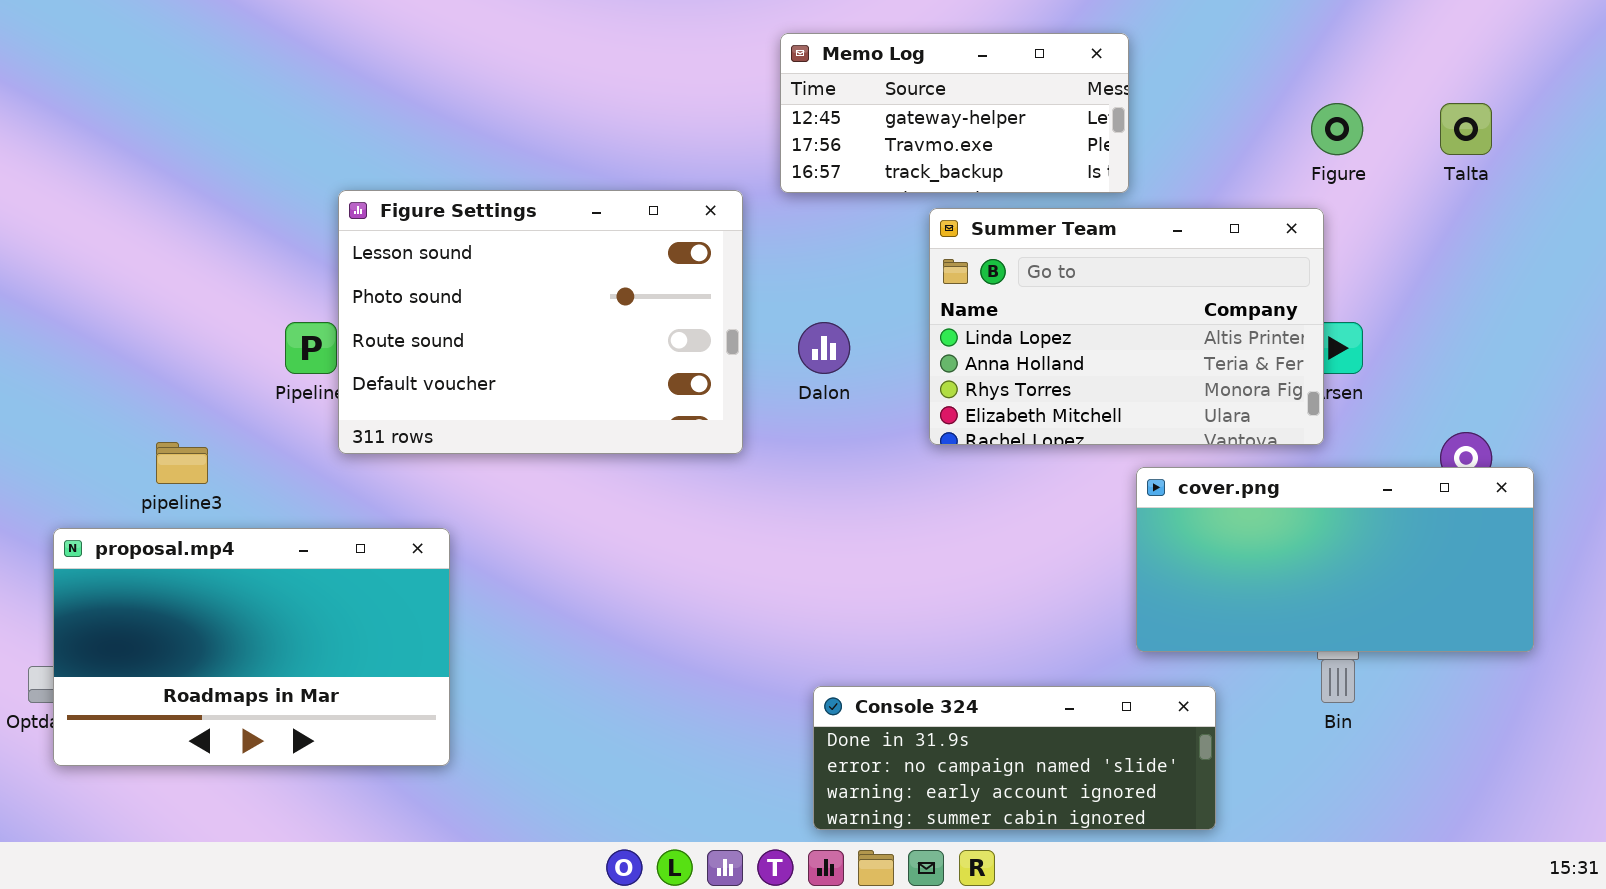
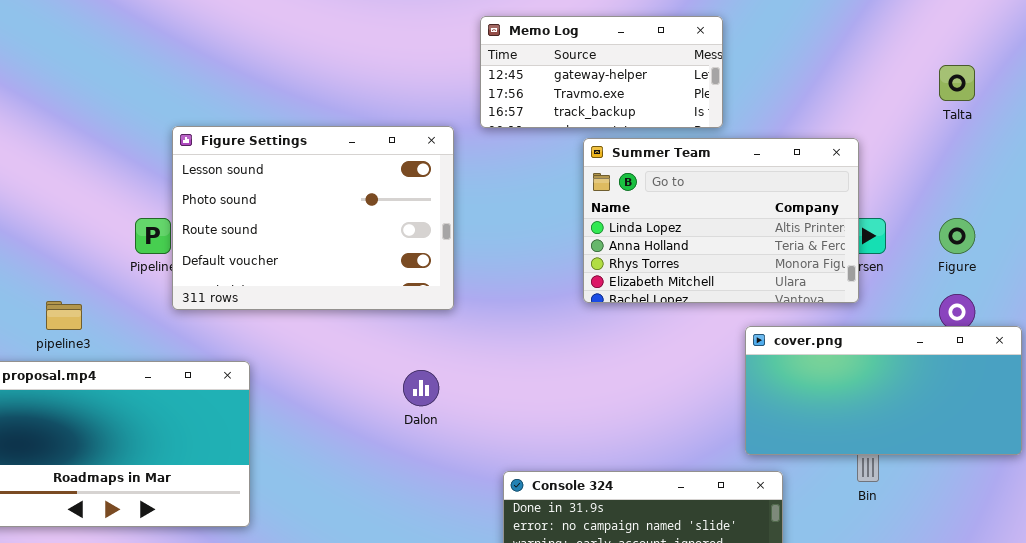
Figure: [1311,103,1363,155] -> [939,218,975,254], moved
Dalon: [798,322,850,374] -> [403,370,439,406], moved
cover.png: [1136,467,1534,652] -> [745,326,1022,455], moved

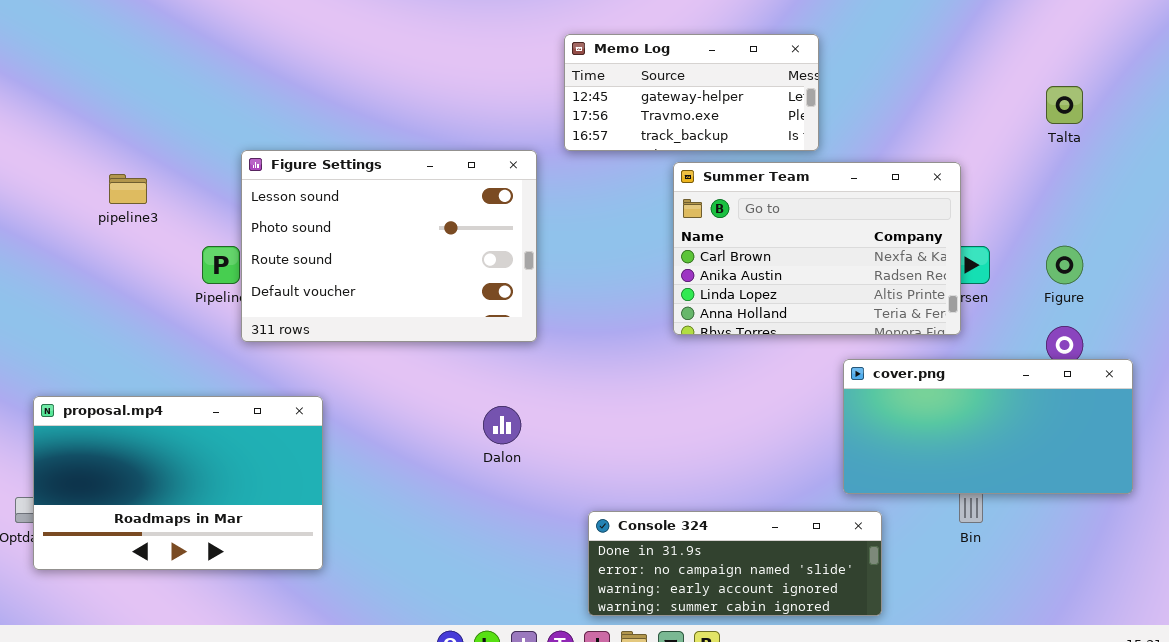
Summer Team: [583,138,859,303] -> [673,162,961,335], scrolled up 2 rows
pipeline3: [46,301,82,330] -> [109,174,147,204], moved

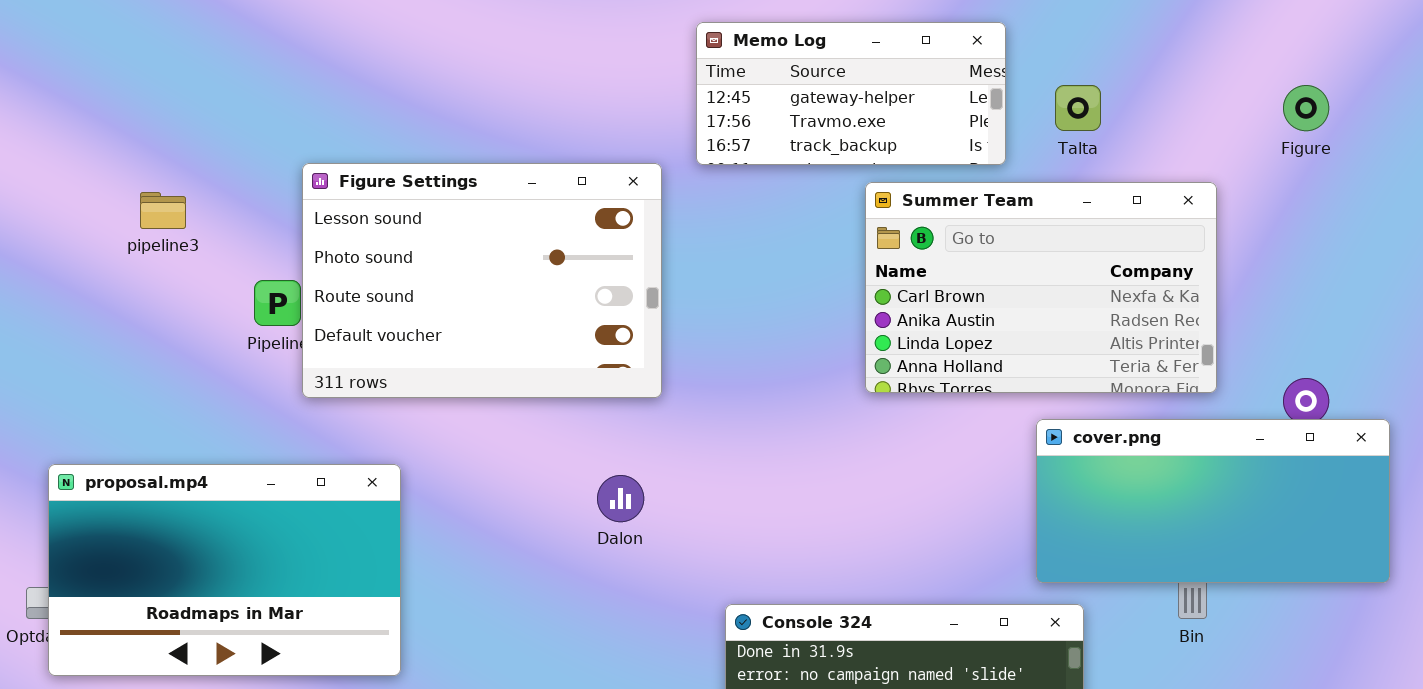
Talta: [1046,86,1083,124] -> [1055,85,1101,131], moved
Summer Team: [673,162,961,335] -> [865,182,1217,393], moved
Figure: [1046,246,1083,284] -> [1283,85,1329,131], moved

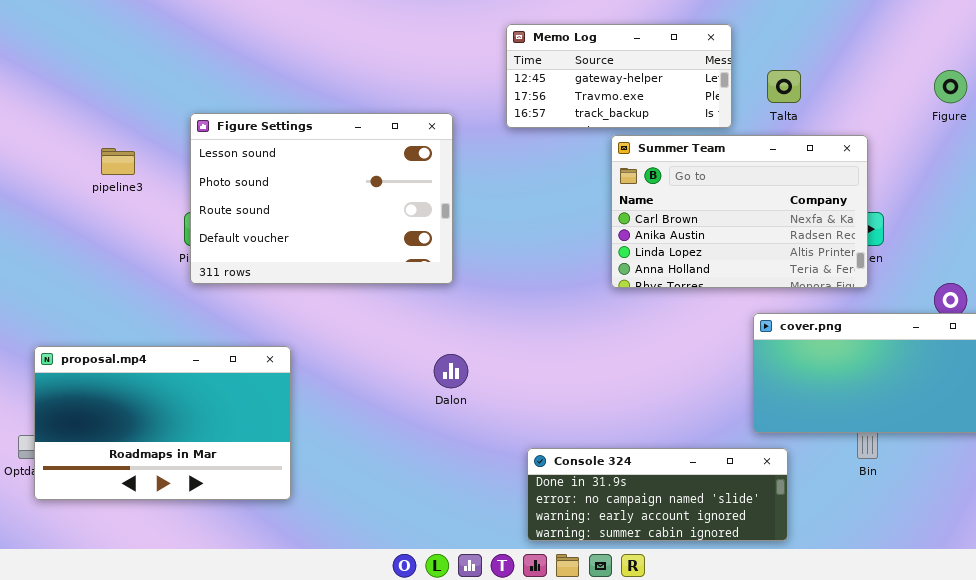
Figure Settings: [302,163,662,398] -> [190,113,453,284], moved
Summer Team: [865,182,1217,393] -> [611,135,868,288], moved

